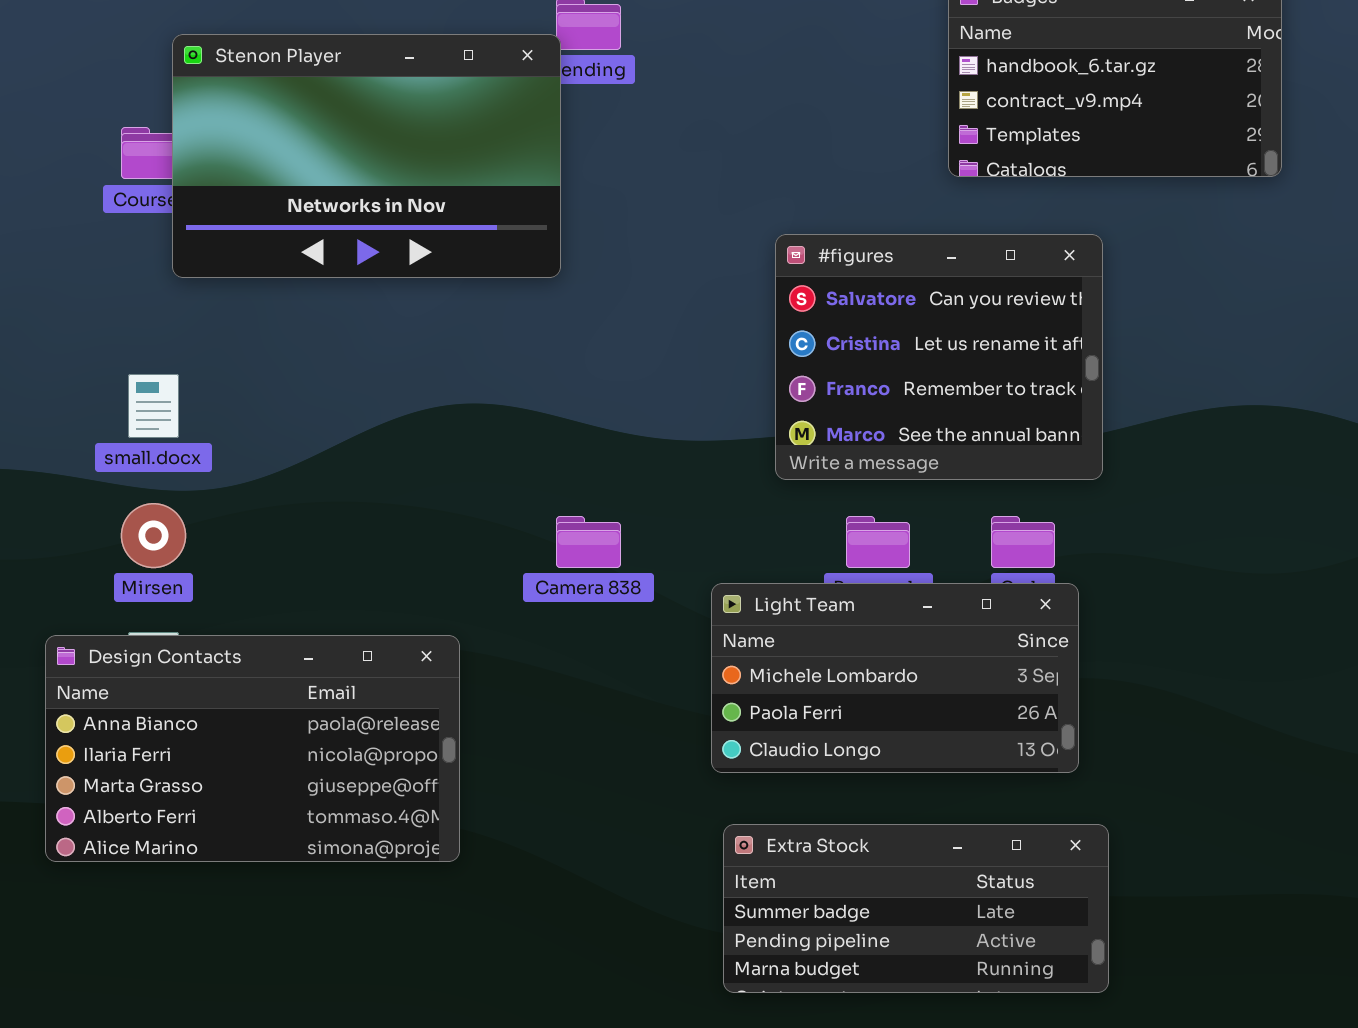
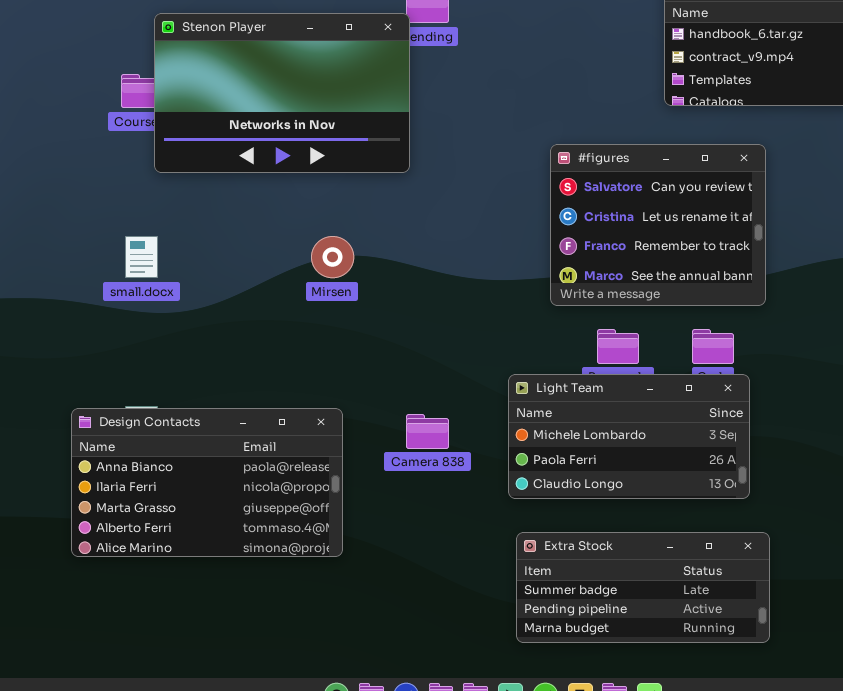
Mirsen: [121,503,186,568] -> [311,236,354,278], moved
Camera 838: [556,516,621,568] -> [406,414,449,449], moved

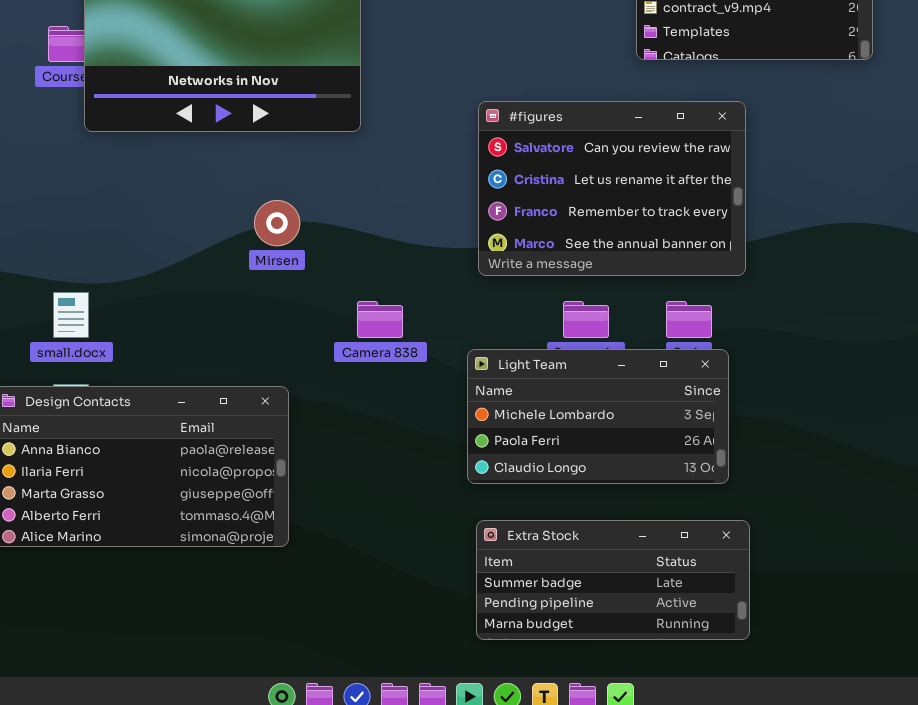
#figures: [550,144,766,306] -> [478,101,746,276], resized
small.docx: [125,236,158,278] -> [53,292,89,338], moved
Camera 838: [406,414,449,449] -> [357,301,403,338], moved

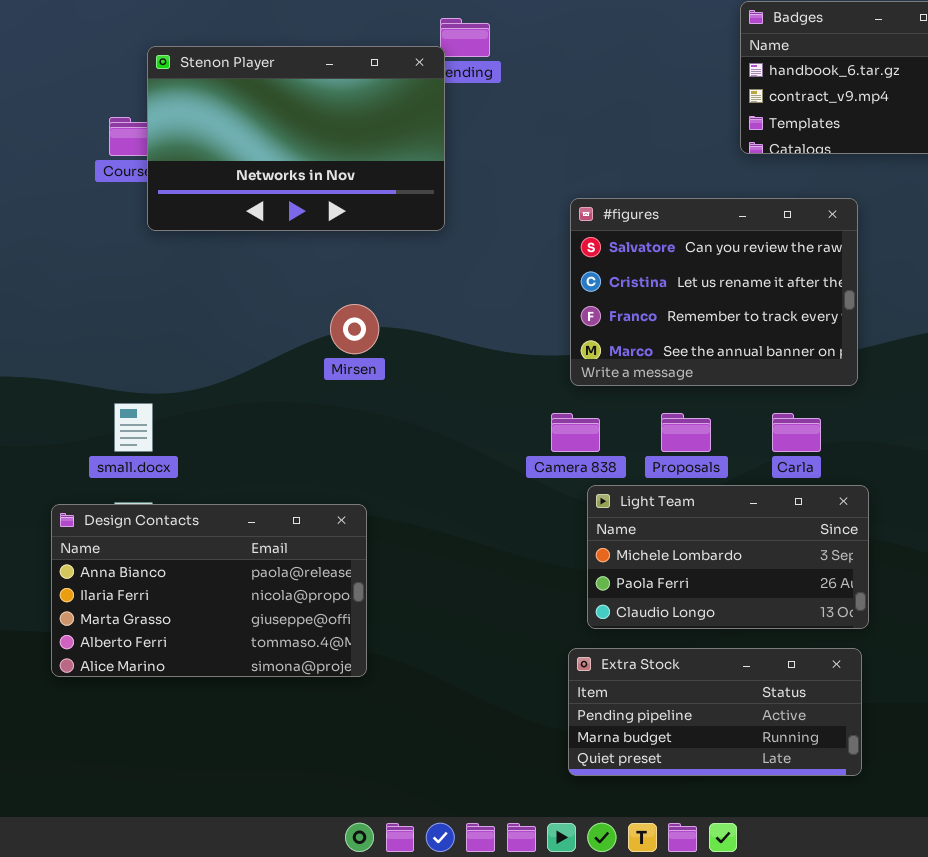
Camera 838: [357,301,403,338] -> [551,413,600,452], moved
Light Team: [467,349,729,484] -> [587,485,869,629], moved
Extra Stock: [476,520,750,640] -> [568,648,862,776], scrolled down 1 row

